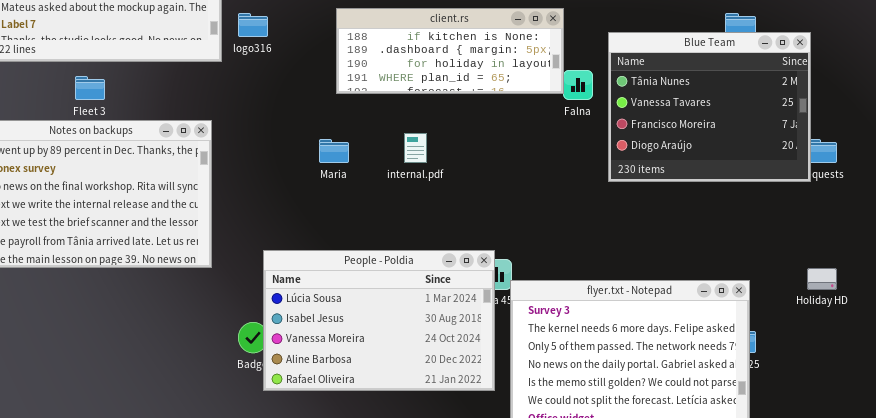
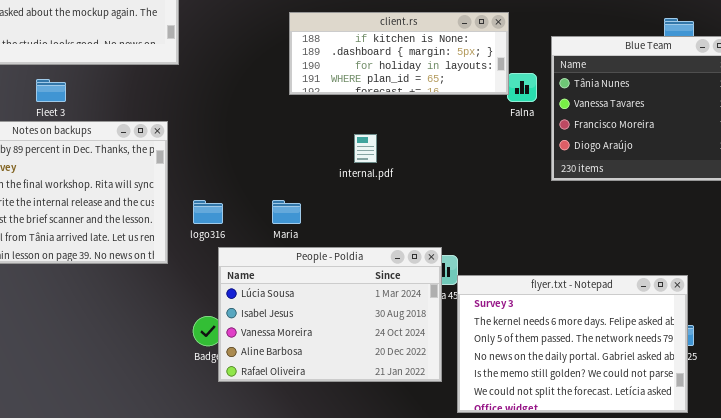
logo316: [238,13,268,37] -> [193,200,223,224], moved
Maria: [319,139,349,163] -> [272,200,301,224], moved

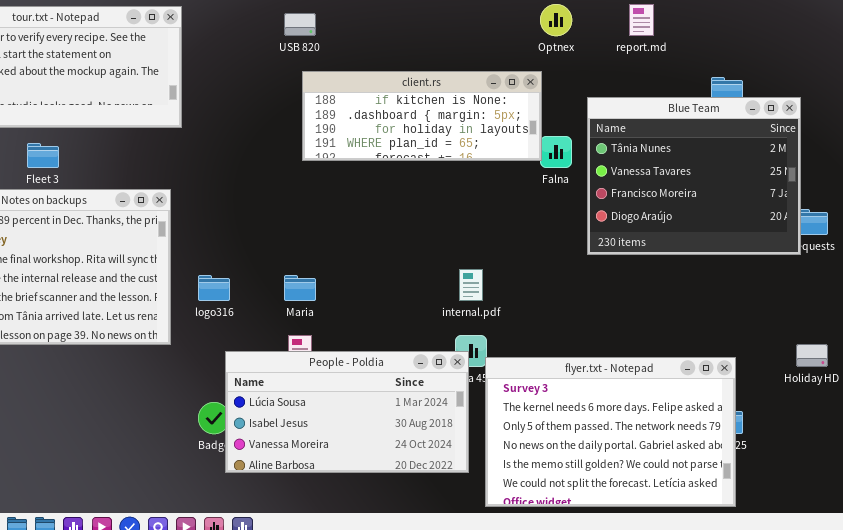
internal.pdf: [354,134,377,163] -> [459,269,483,301], moved
People - Poldia: [218,247,442,382] -> [225,351,469,473], resized

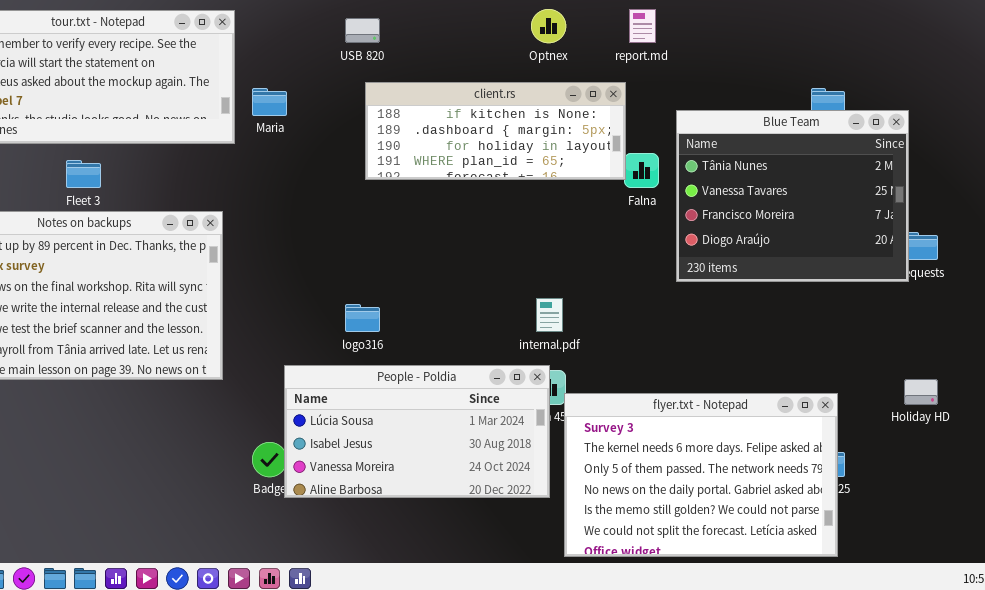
Optnex: [540,4,572,36] -> [531,9,566,43], moved
report.md: [629,4,654,36] -> [629,9,656,43], moved
logo316: [198,275,230,301] -> [345,304,380,332], moved
Maria: [284,275,316,301] -> [252,88,287,116], moved
People - Poldia: [225,351,469,473] -> [284,365,550,498], moved

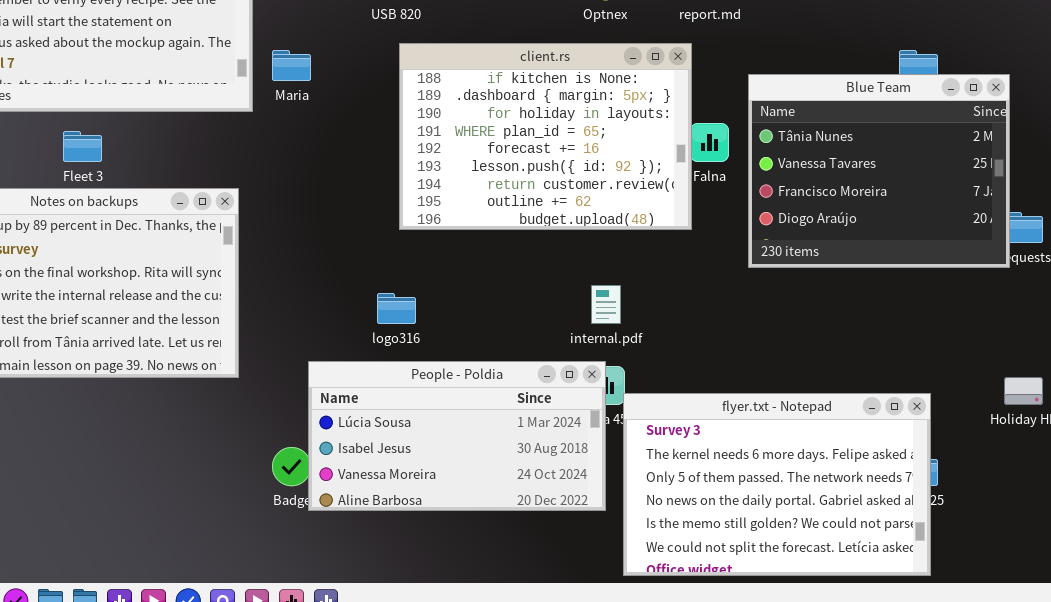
client.rs: [365,82,626,180] -> [399,43,692,230], resized

